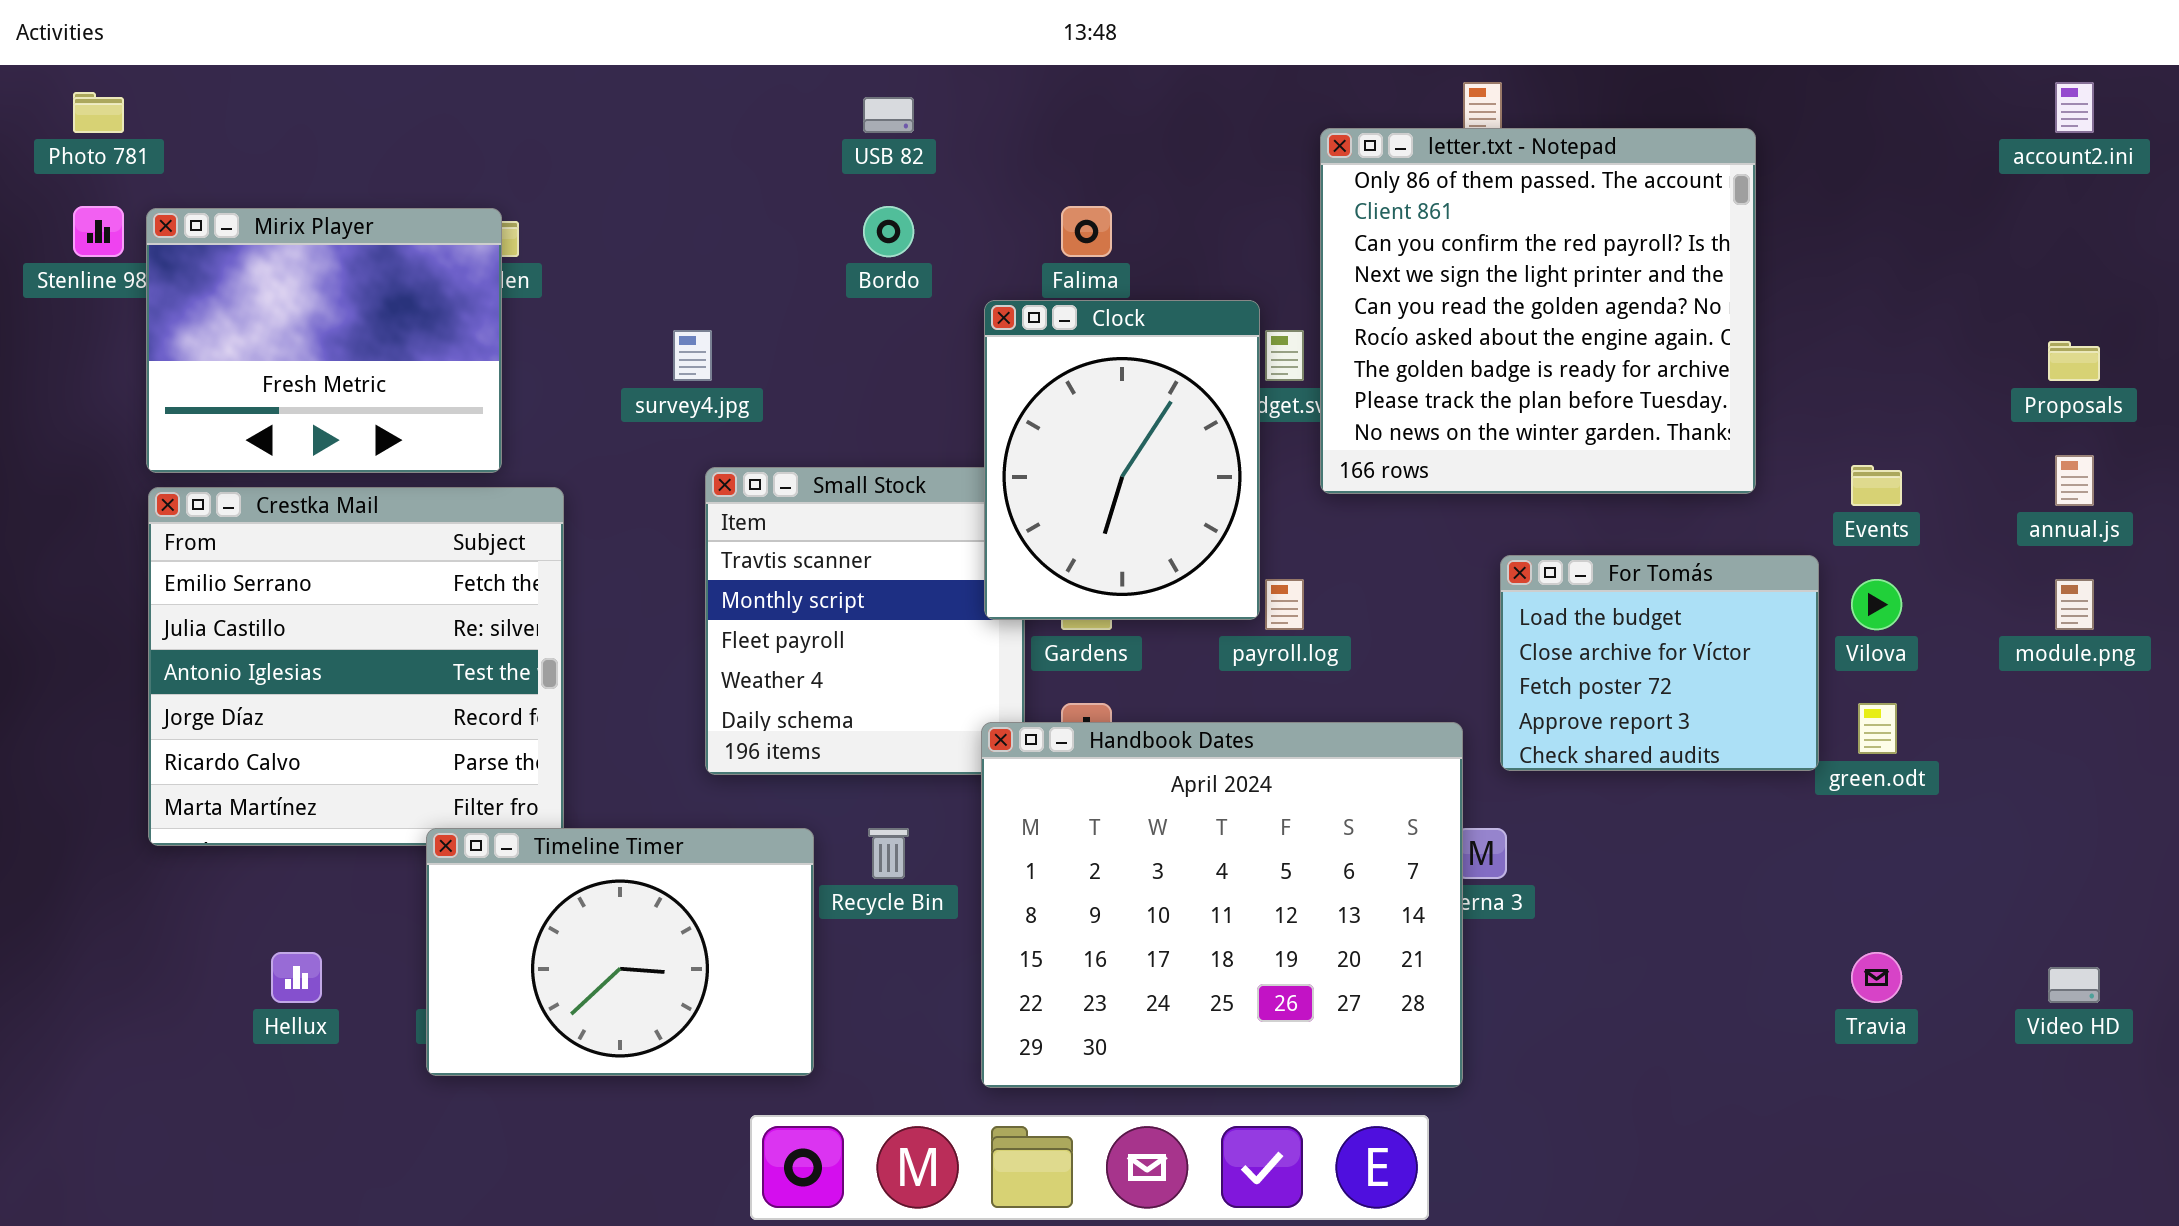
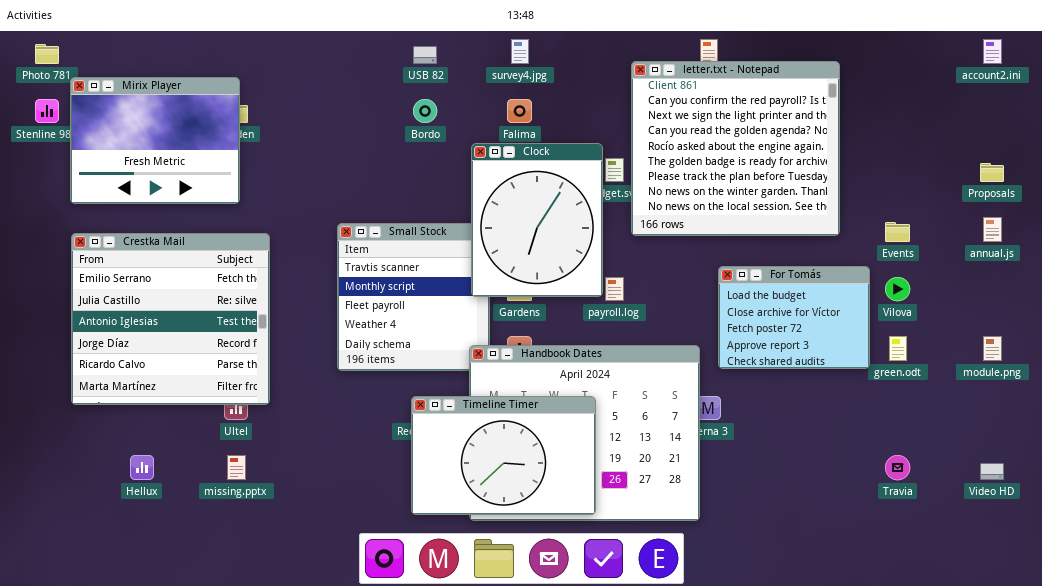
letter.txt - Notepad: [1320,128,1756,494] -> [631,61,840,236], scrolled down 1 row
Mirix Player: [146,208,502,473] -> [70,77,240,204], moved
survey4.jpg: [673,330,712,381] -> [511,39,529,64], moved
module.png: [2055,579,2094,630] -> [983,336,1002,361], moved
Timeline Timer: [426,828,814,1076] -> [411,396,596,515], moved

